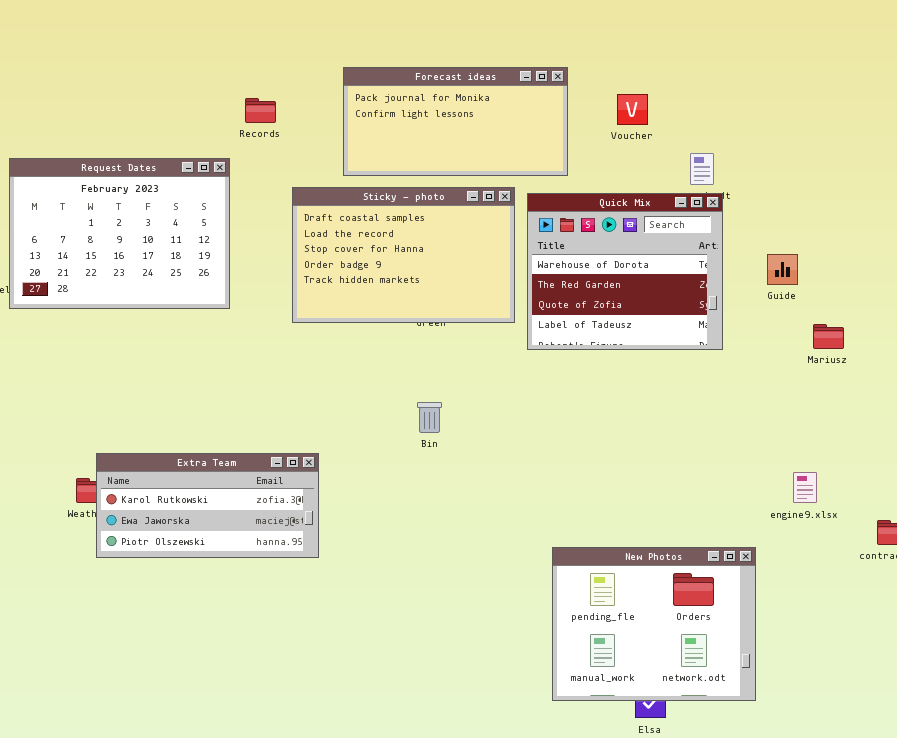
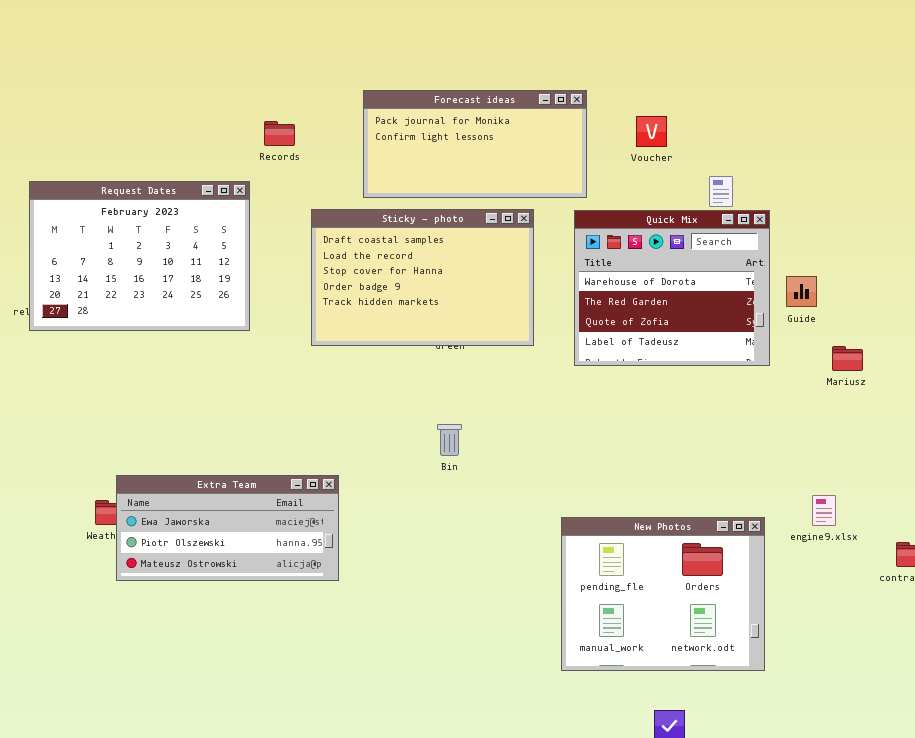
Quick Mix: [527,193,723,350] -> [574,210,770,366], moved
Extra Team: [96,453,319,558] -> [116,475,339,581], scrolled down 1 row
New Photos: [552,547,756,701] -> [561,517,765,671], moved

